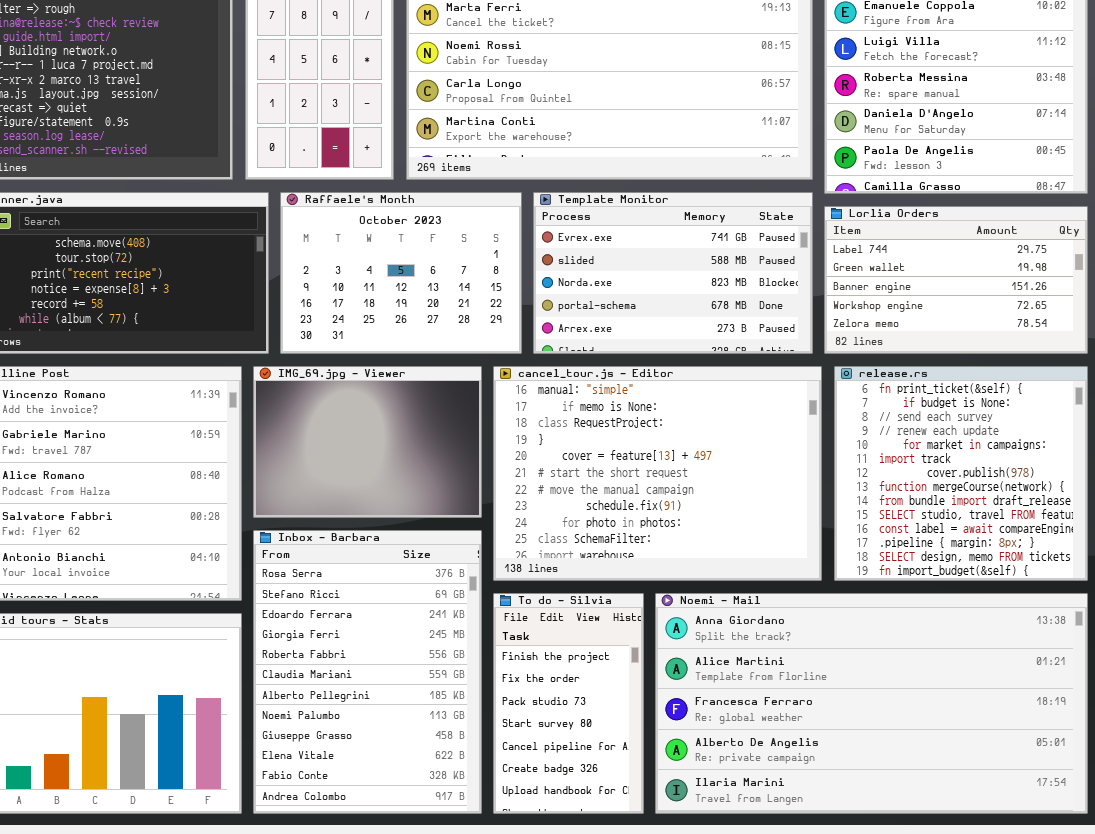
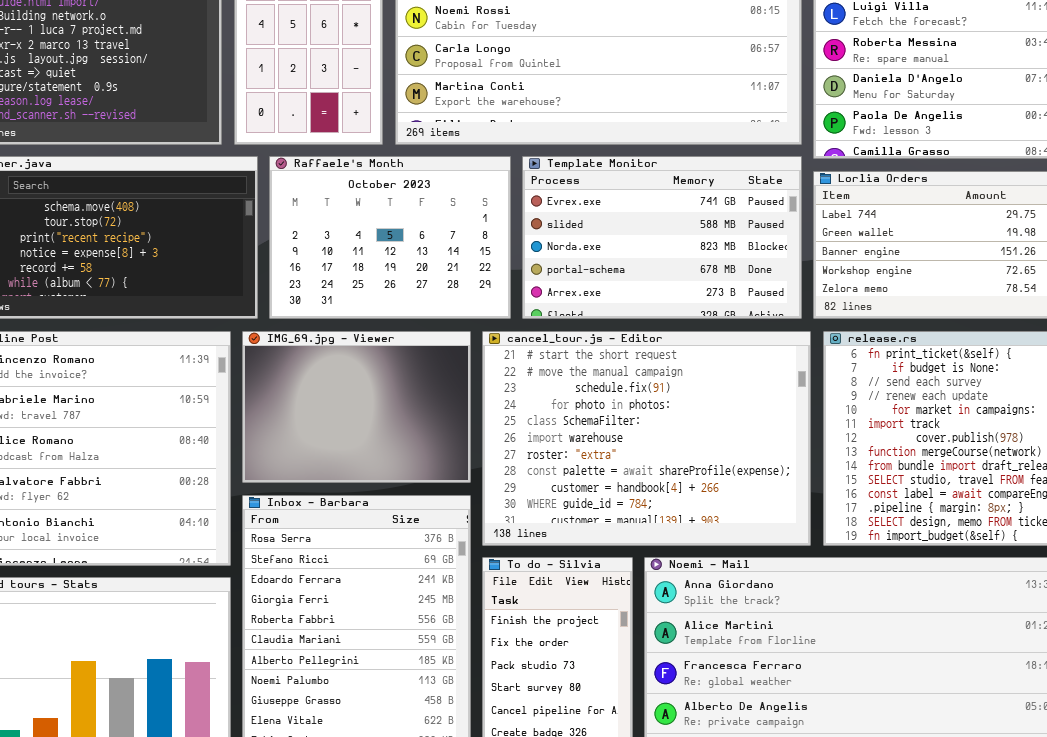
cancel_tour.js - Editor: [493,366,822,581] -> [482,331,811,546], scrolled down 5 rows

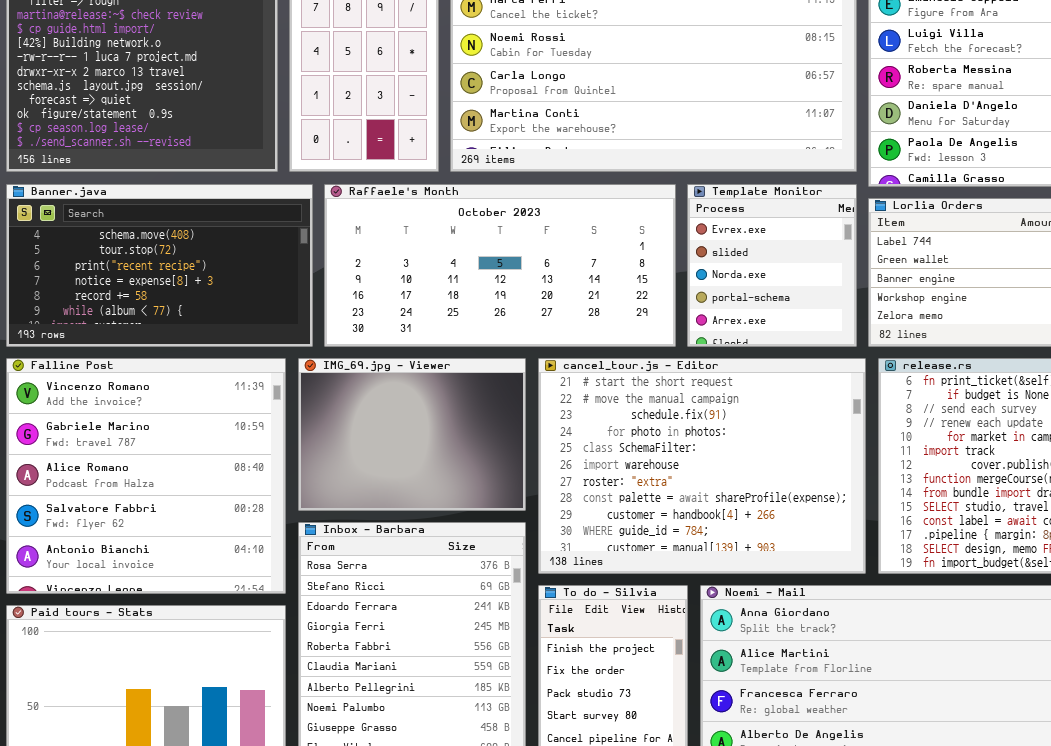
Raffaele's Month: [269,156,511,319] -> [324,184,676,347], resized
Template Monitor: [522,156,802,319] -> [687,184,857,347], resized

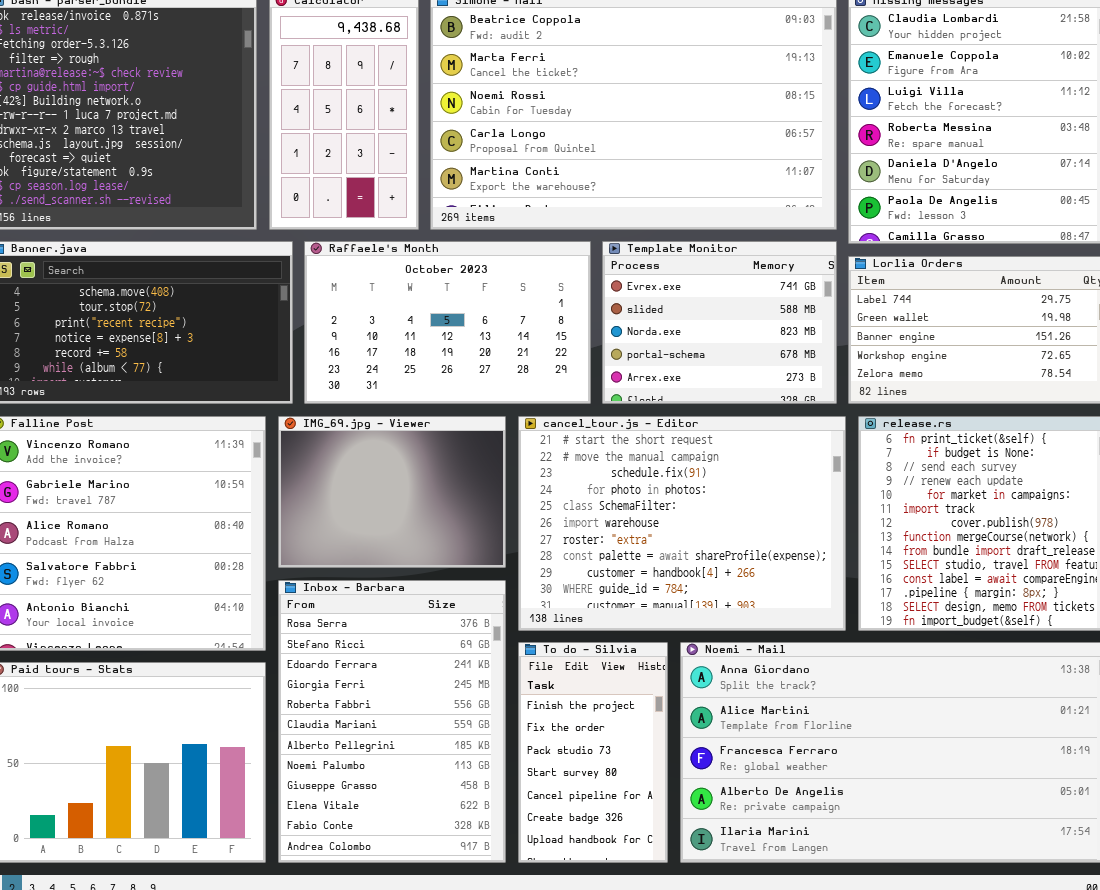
Raffaele's Month: [324,184,676,347] -> [304,241,591,404], resized
Template Monitor: [687,184,857,347] -> [602,241,837,404], resized

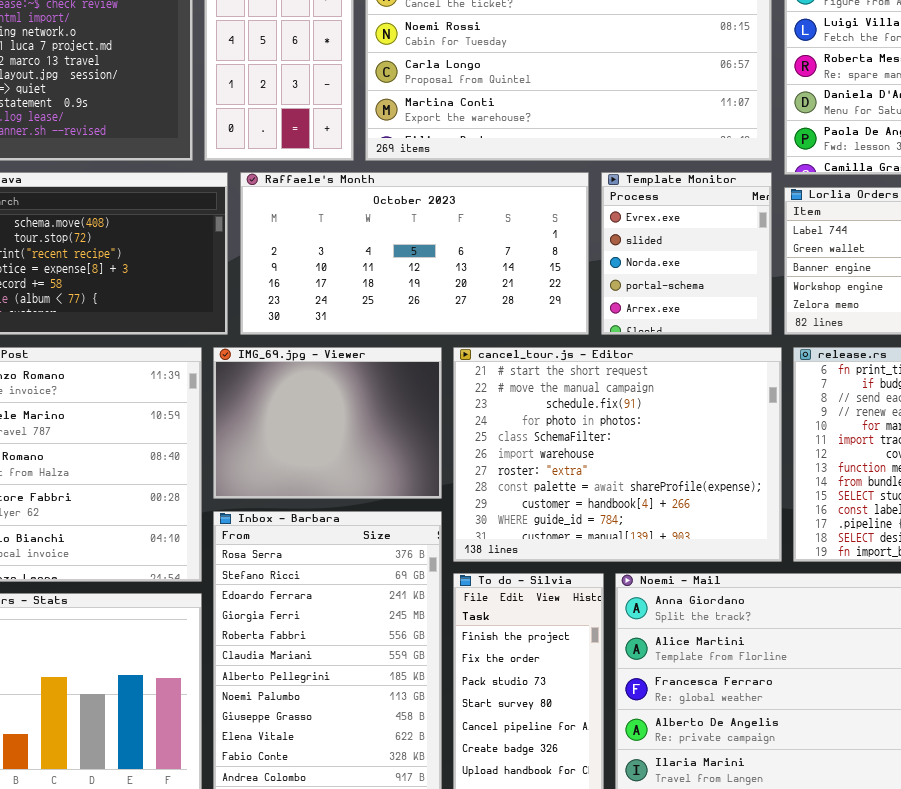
Raffaele's Month: [304,241,591,404] -> [240,172,589,335], resized
Template Monitor: [602,241,837,404] -> [601,172,772,335], resized

